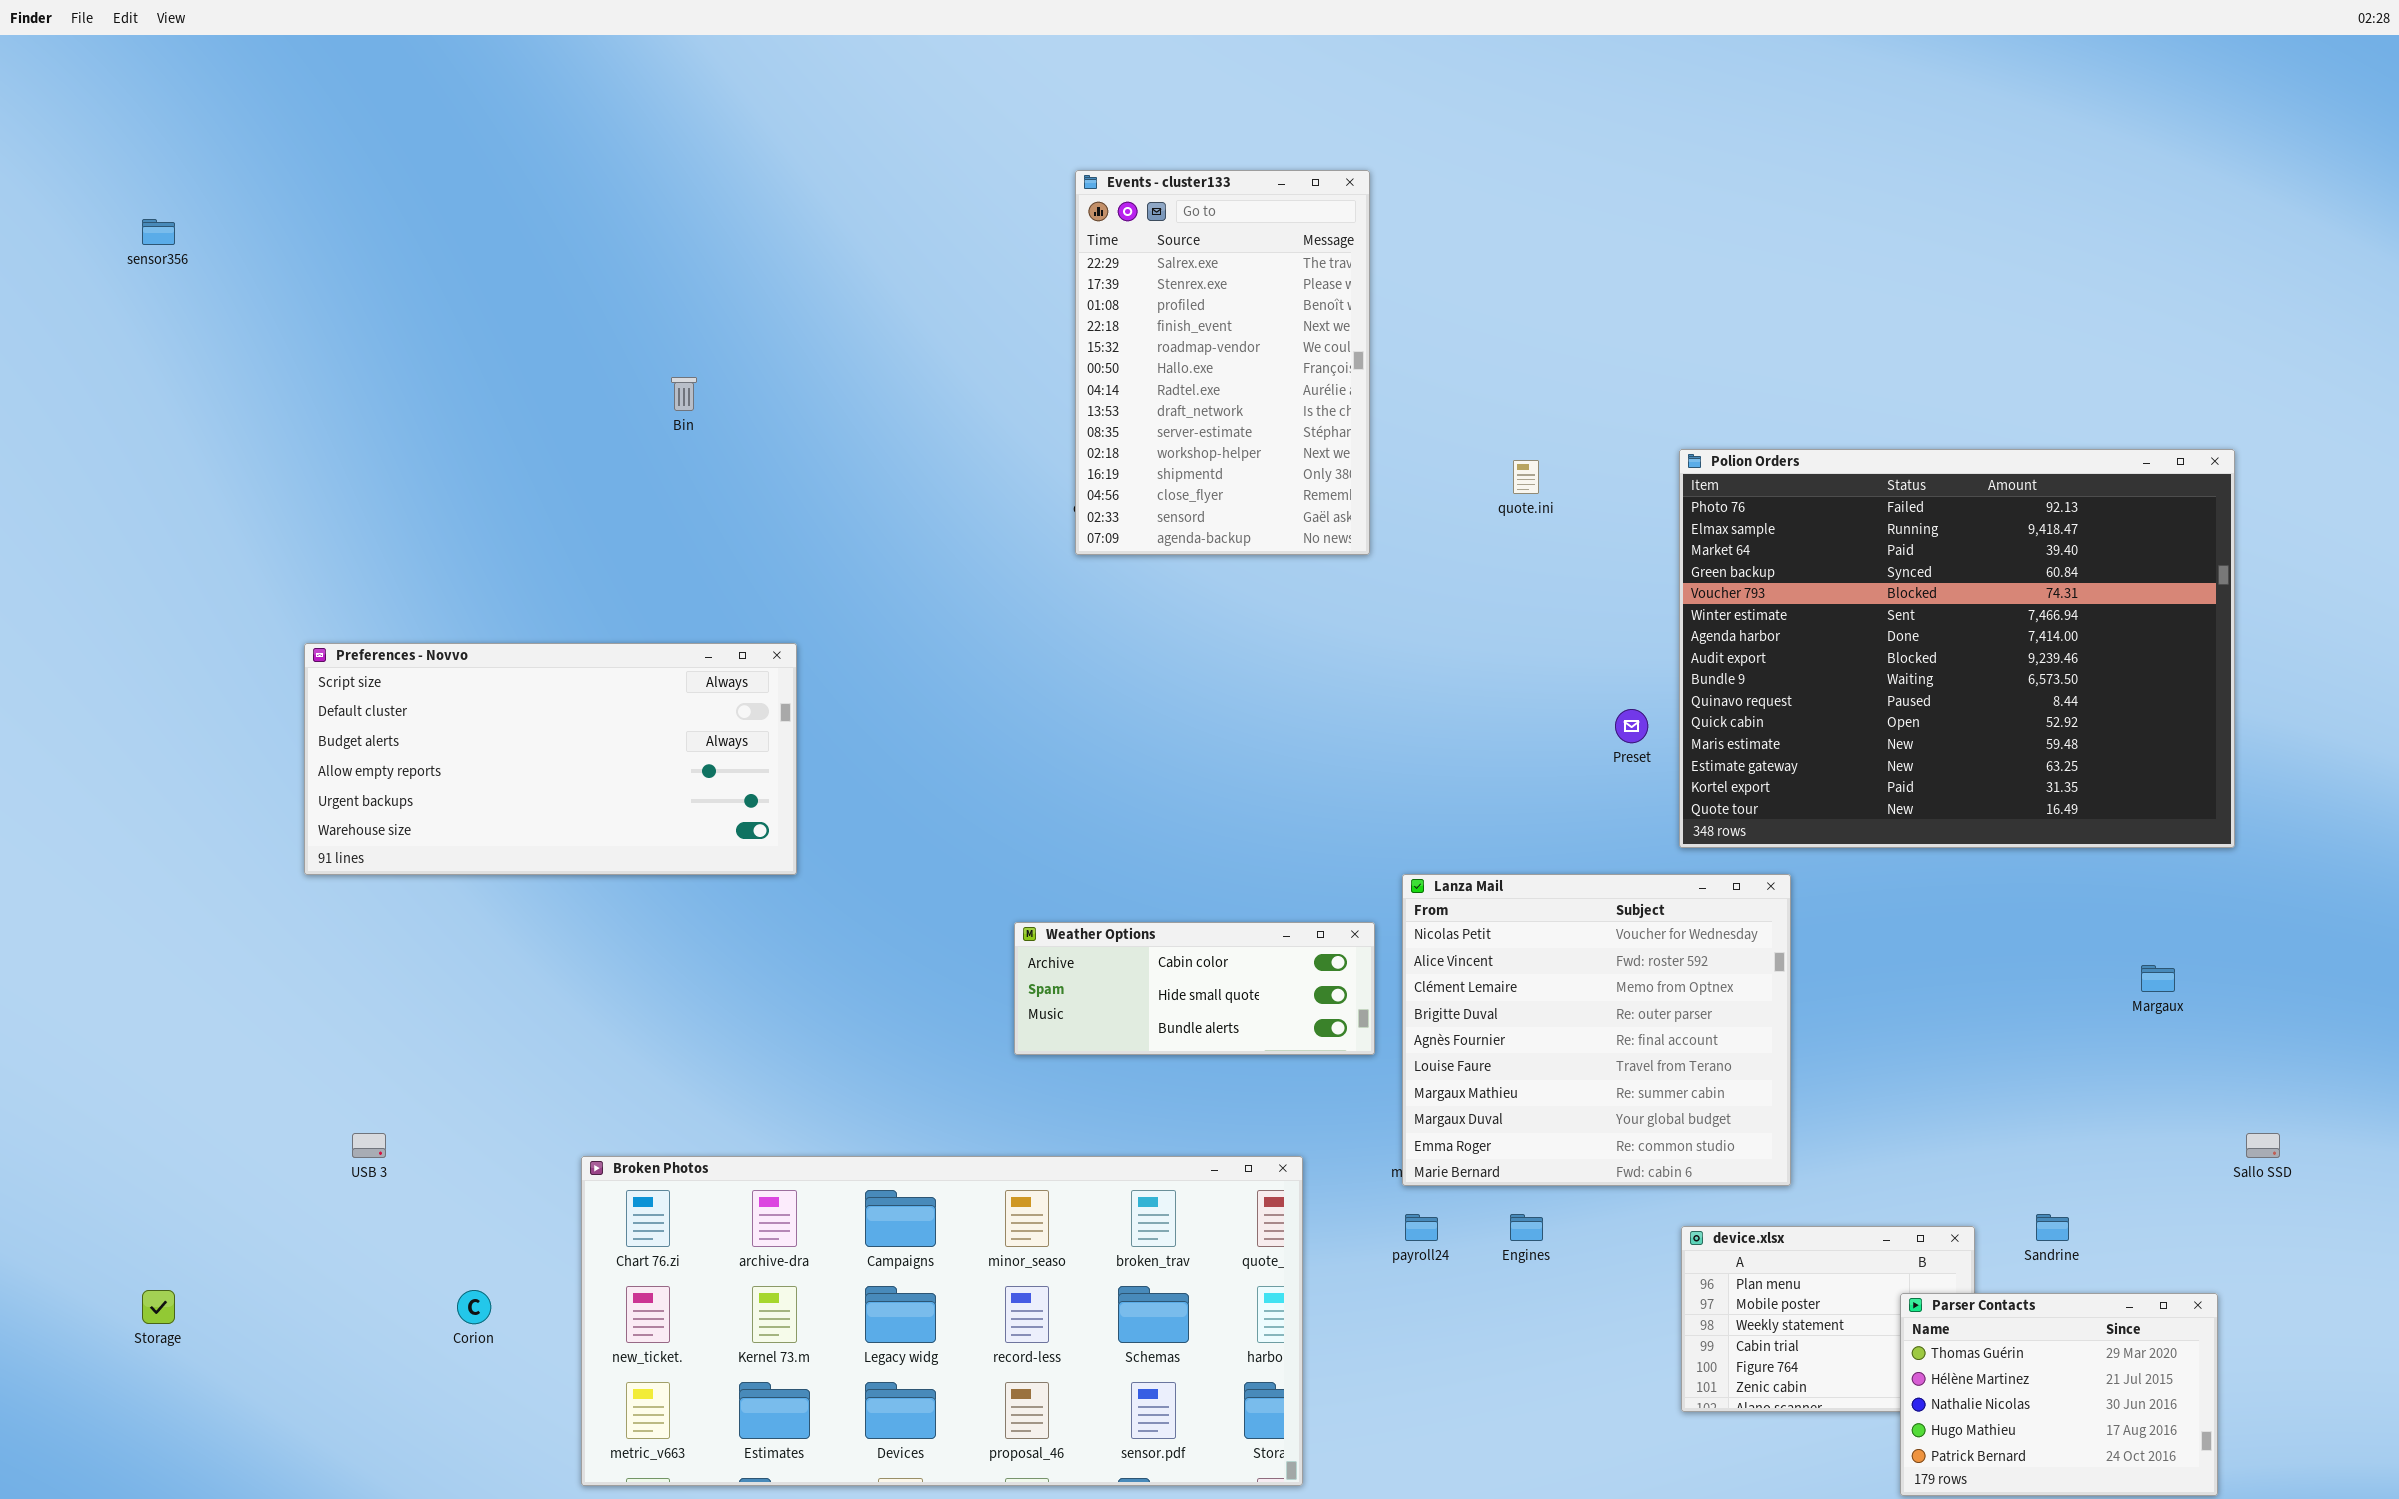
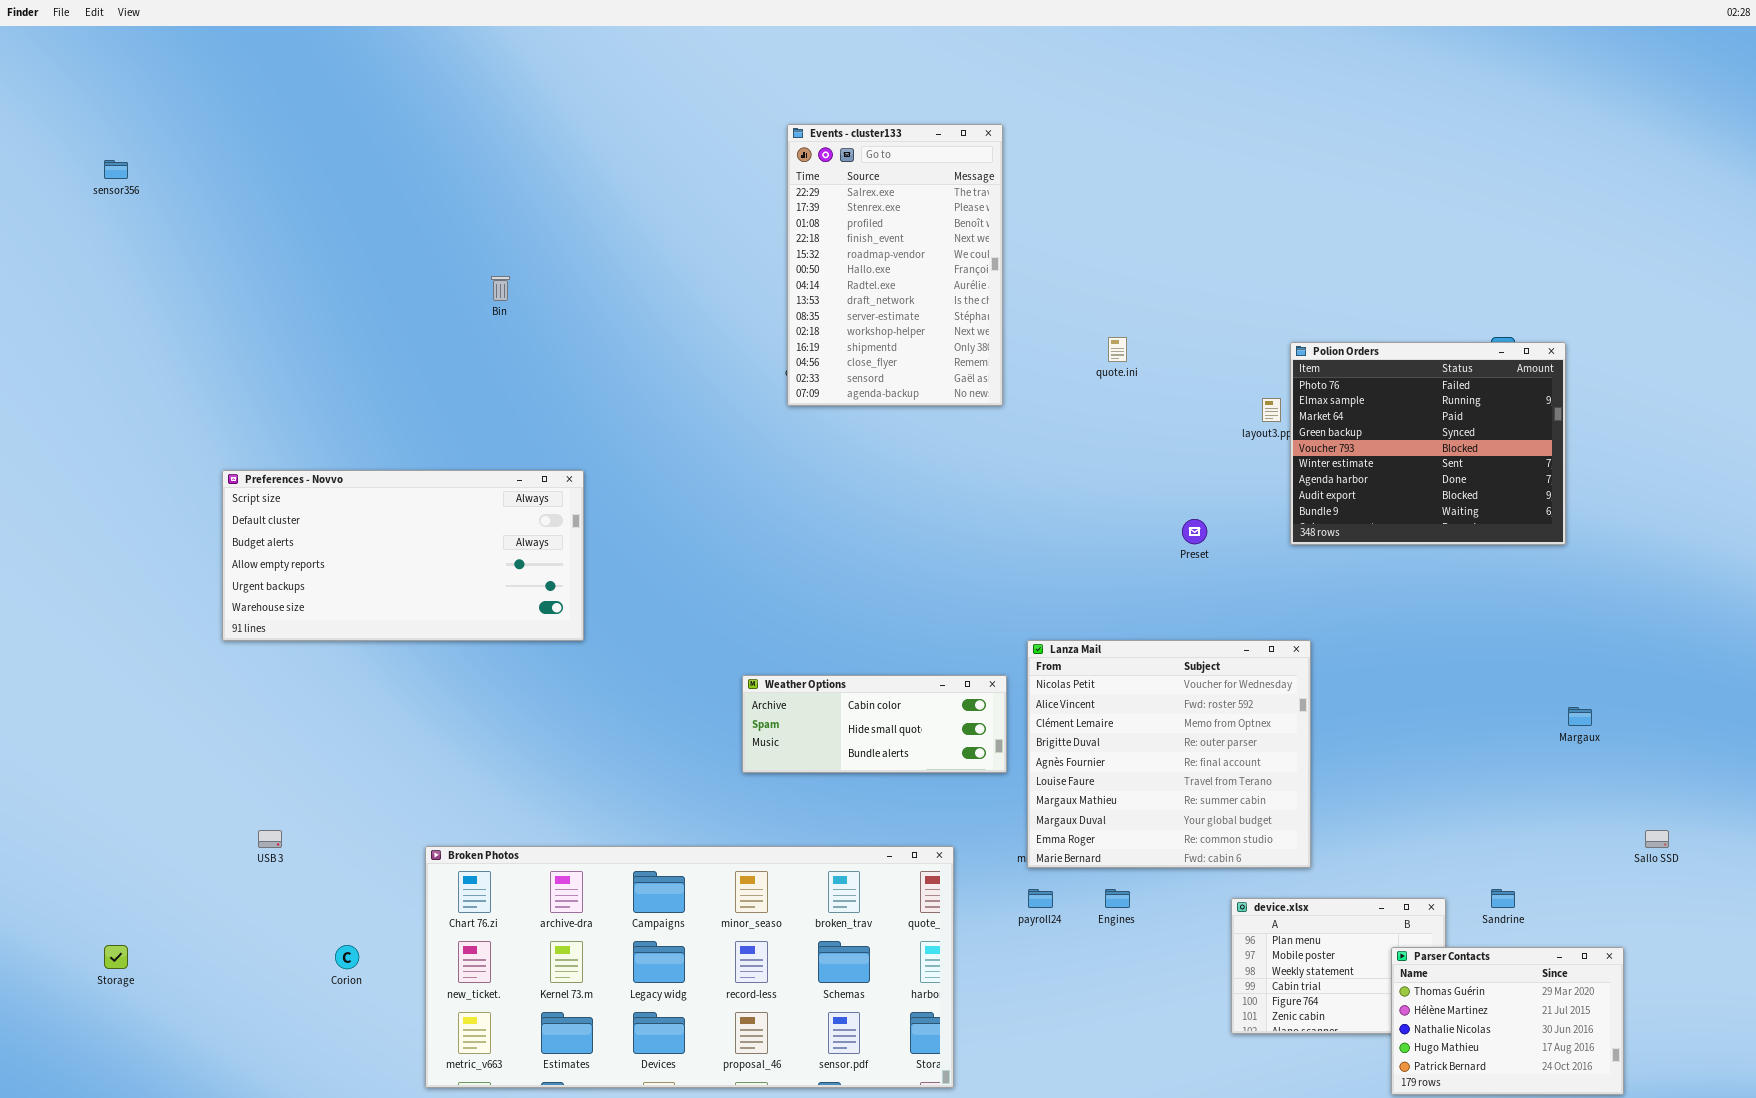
Polion Orders: [1679,449,2235,848] -> [1290,342,1566,545], moved, resized

